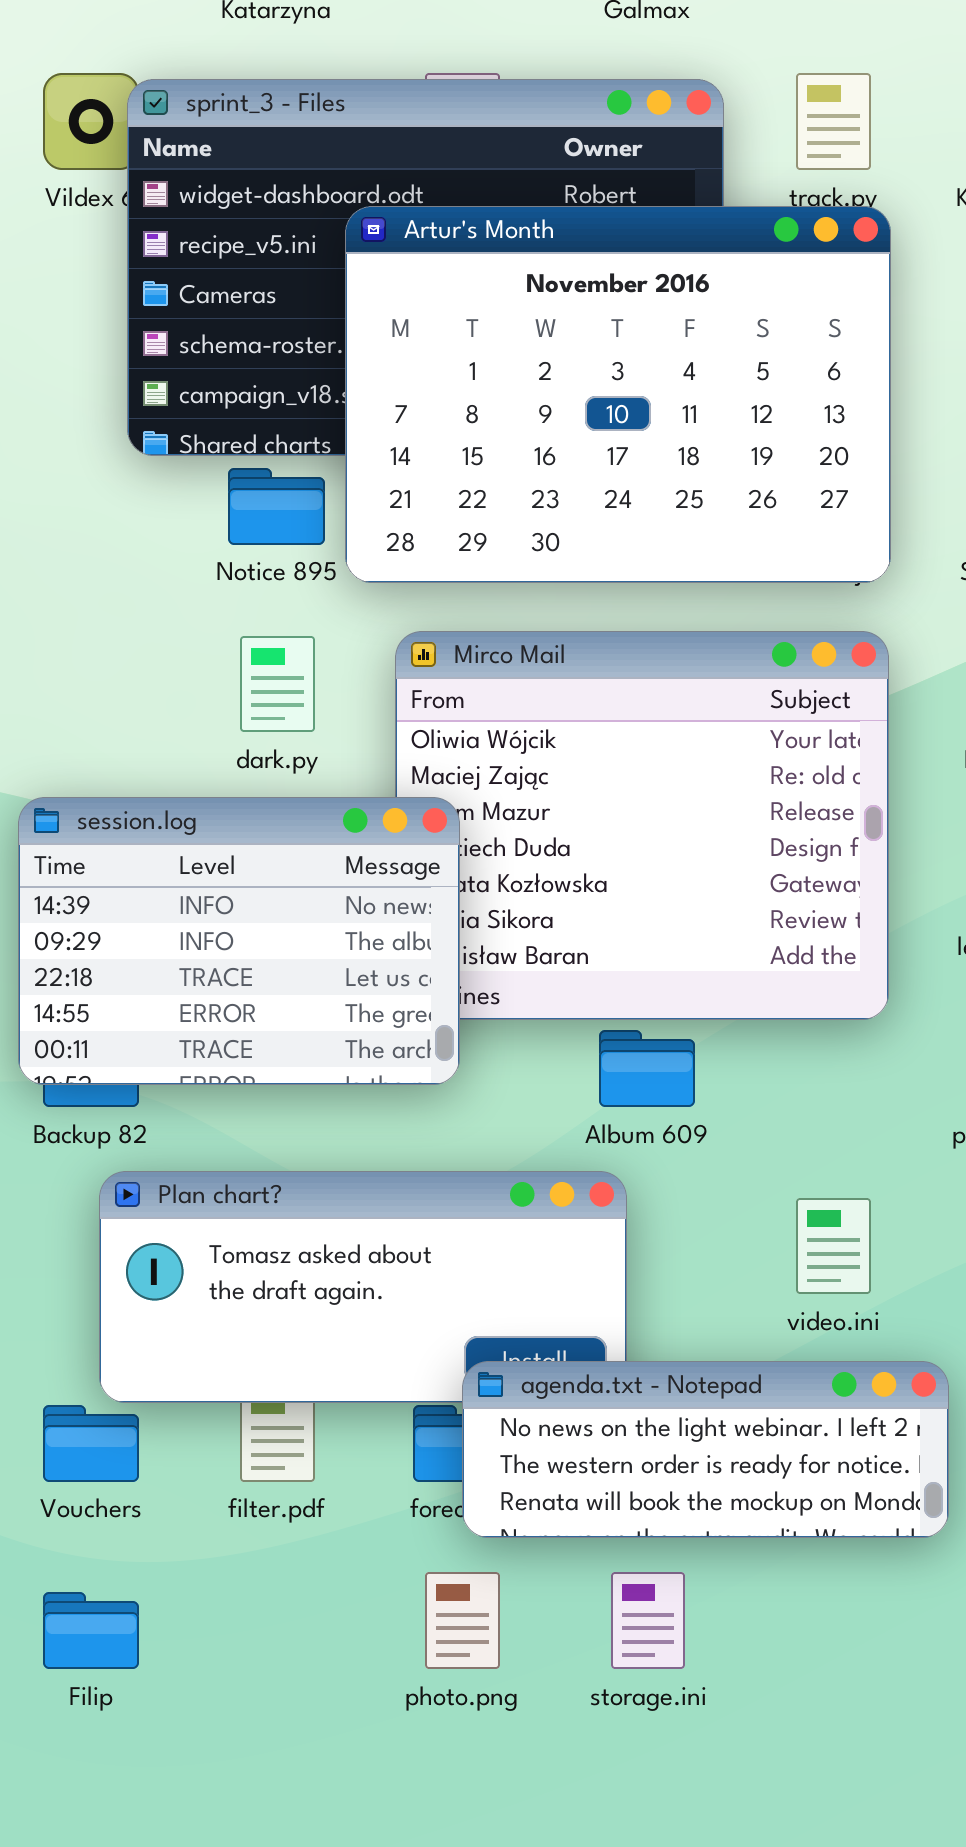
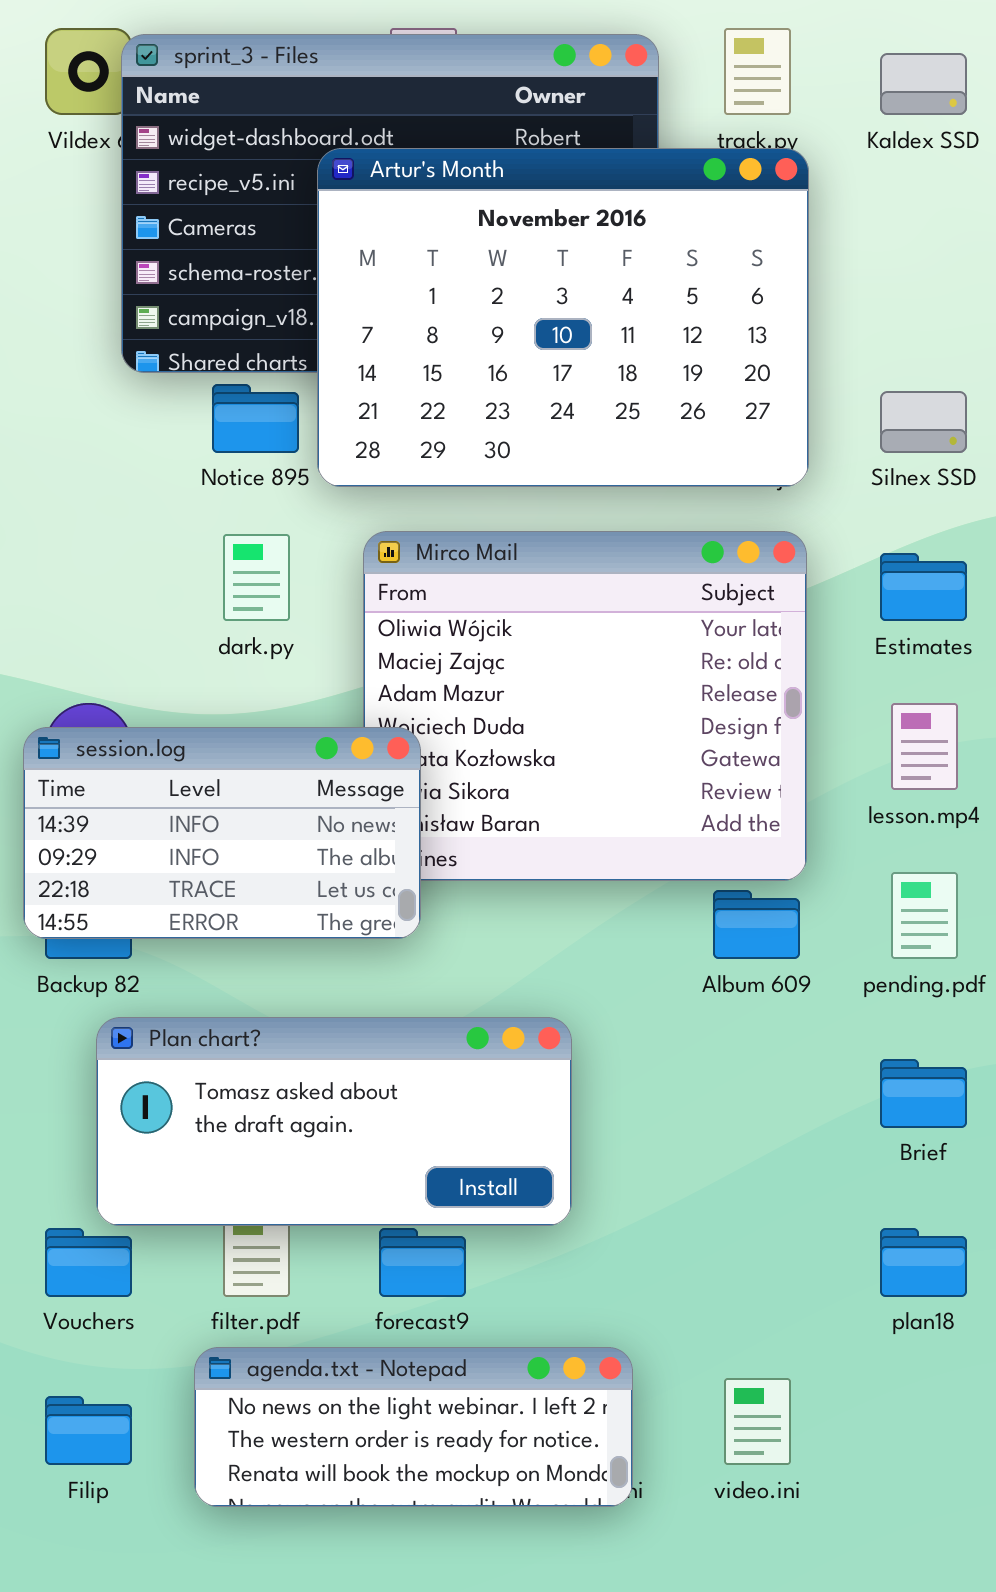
session.log: [18,797,460,1085] -> [23,727,421,939], resized
Album 609: [599,1030,695,1107] -> [713,890,800,959], moved
video.ini: [796,1198,871,1294] -> [724,1378,791,1465], moved
agenda.txt - Notepad: [462,1361,949,1538] -> [194,1347,633,1507], moved

